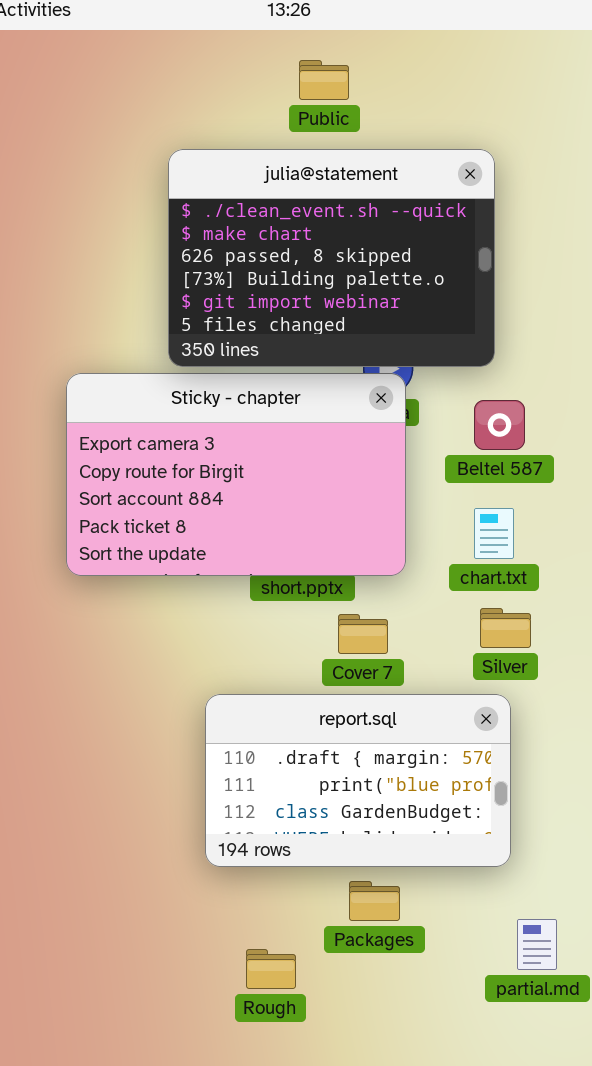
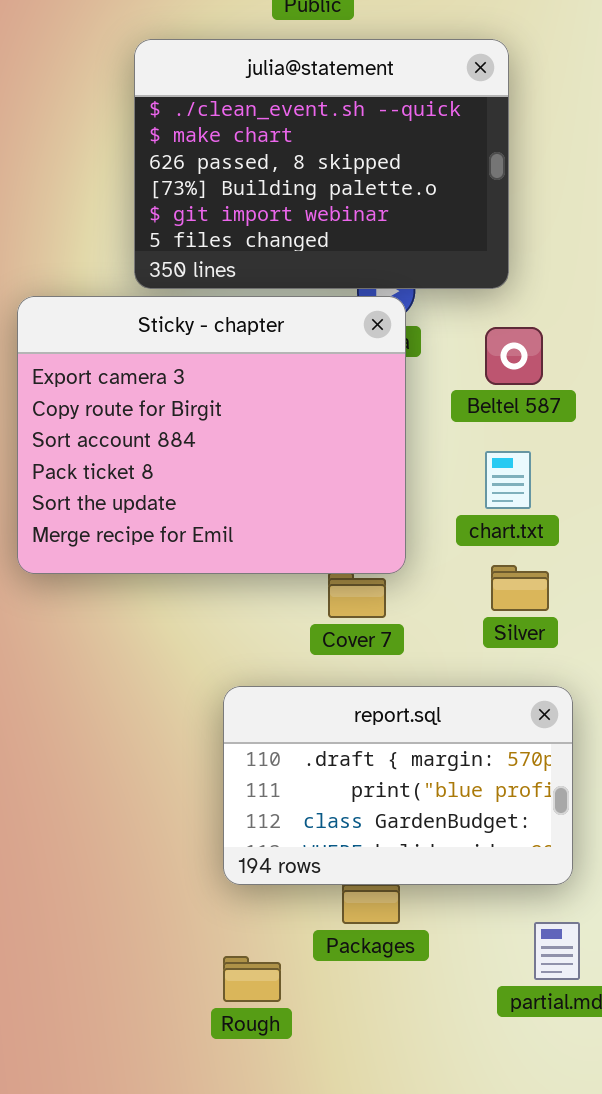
Sticky - chapter: [66,373,406,576] -> [17,296,406,574], resized
report.sql: [205,694,511,867] -> [223,686,573,885], moved

